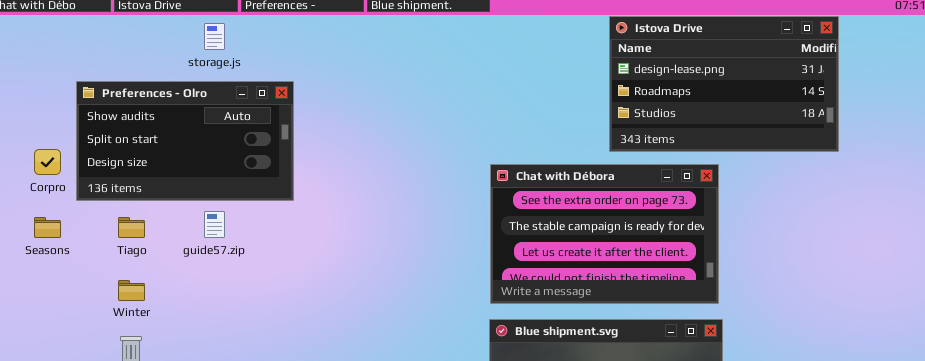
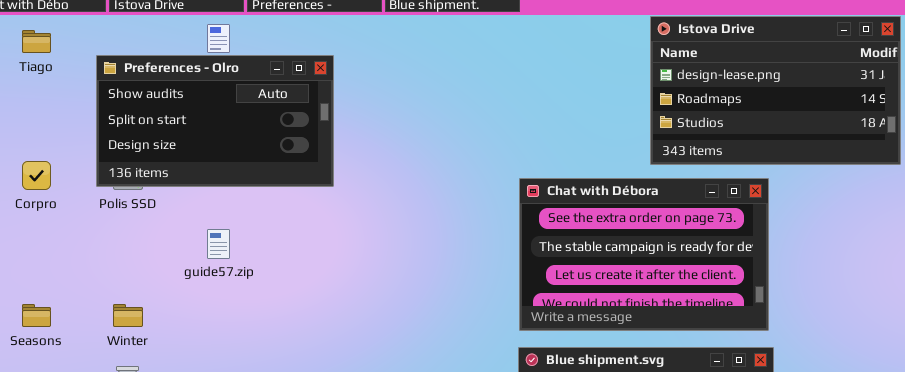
Preferences - Olro: [76,81,294,201] -> [96,55,334,187], moved
Seasons: [34,217,61,238] -> [22,304,51,327], moved
Tiago: [118,217,145,238] -> [22,30,51,53], moved

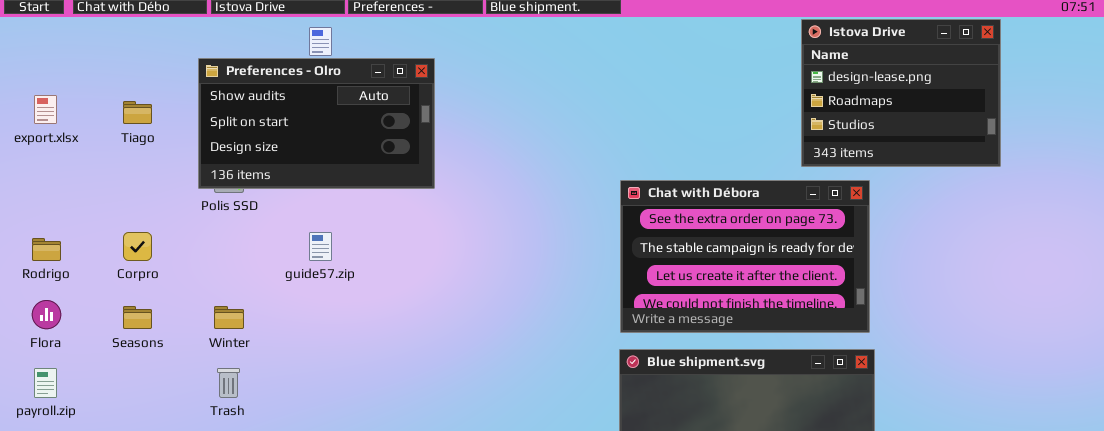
Istova Drive: [650,16,901,165] -> [801,19,1001,167], resized
Tiago: [22,30,51,53] -> [123,101,152,124], moved
Corpro: [22,161,51,190] -> [123,232,152,261], moved

